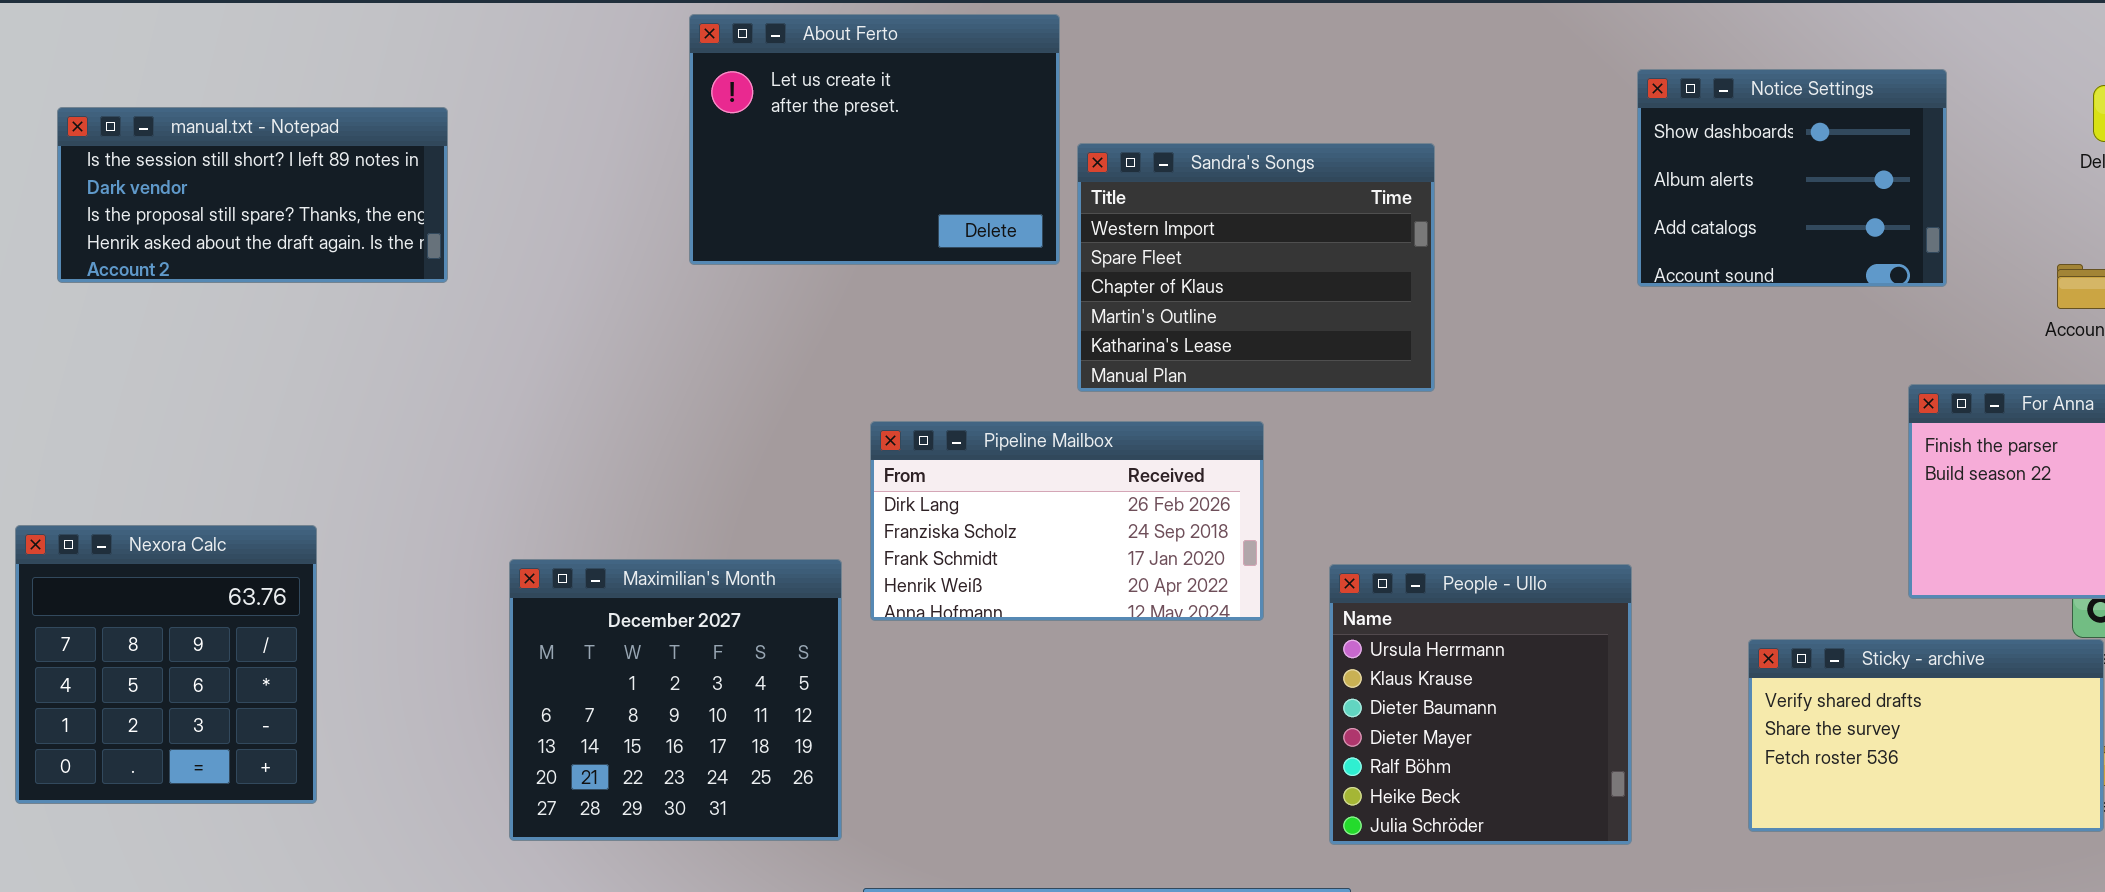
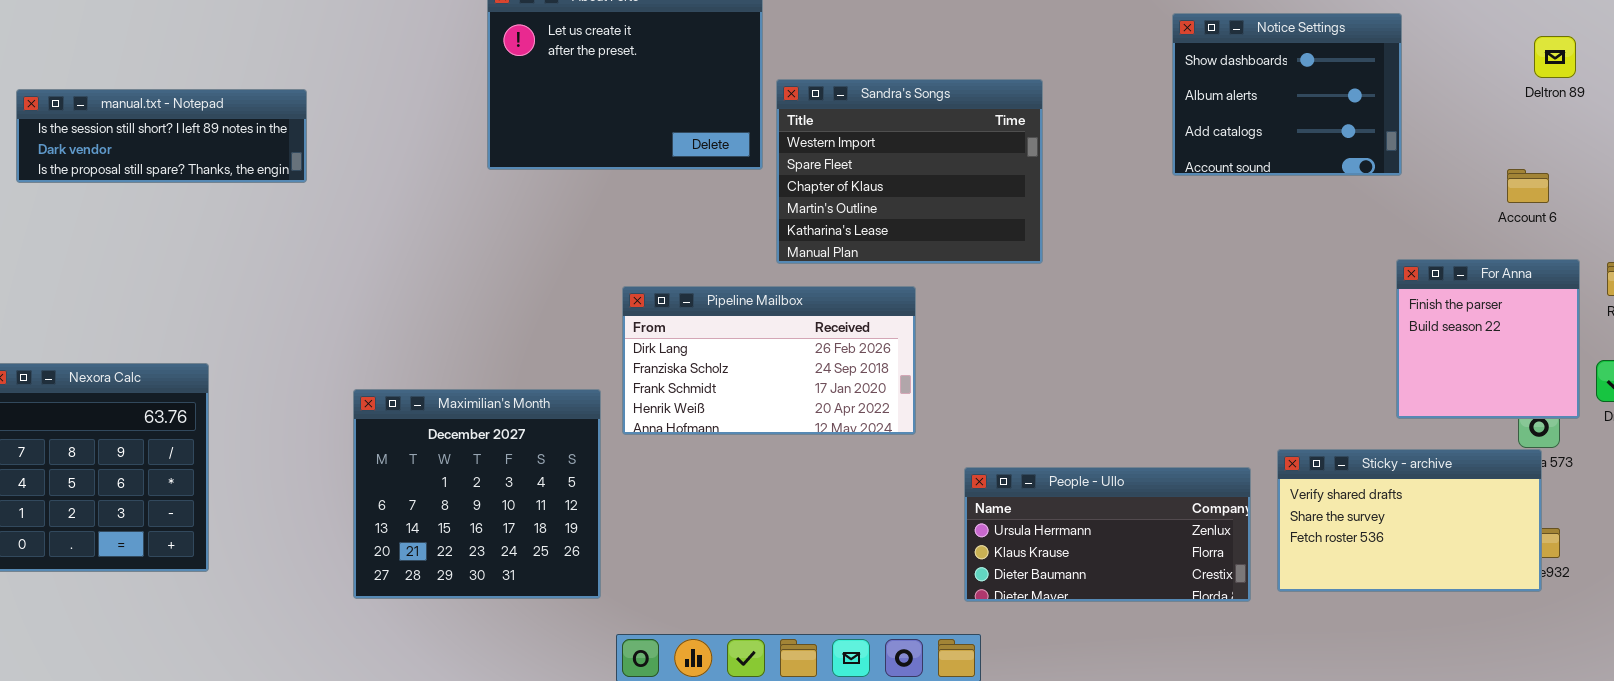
Notice Settings: [1637,69,1947,287] -> [1172,13,1402,176], moved
manual.txt - Notepad: [57,107,448,283] -> [16,89,307,183], resized
People - Ullo: [1329,564,1632,845] -> [964,467,1251,602], resized

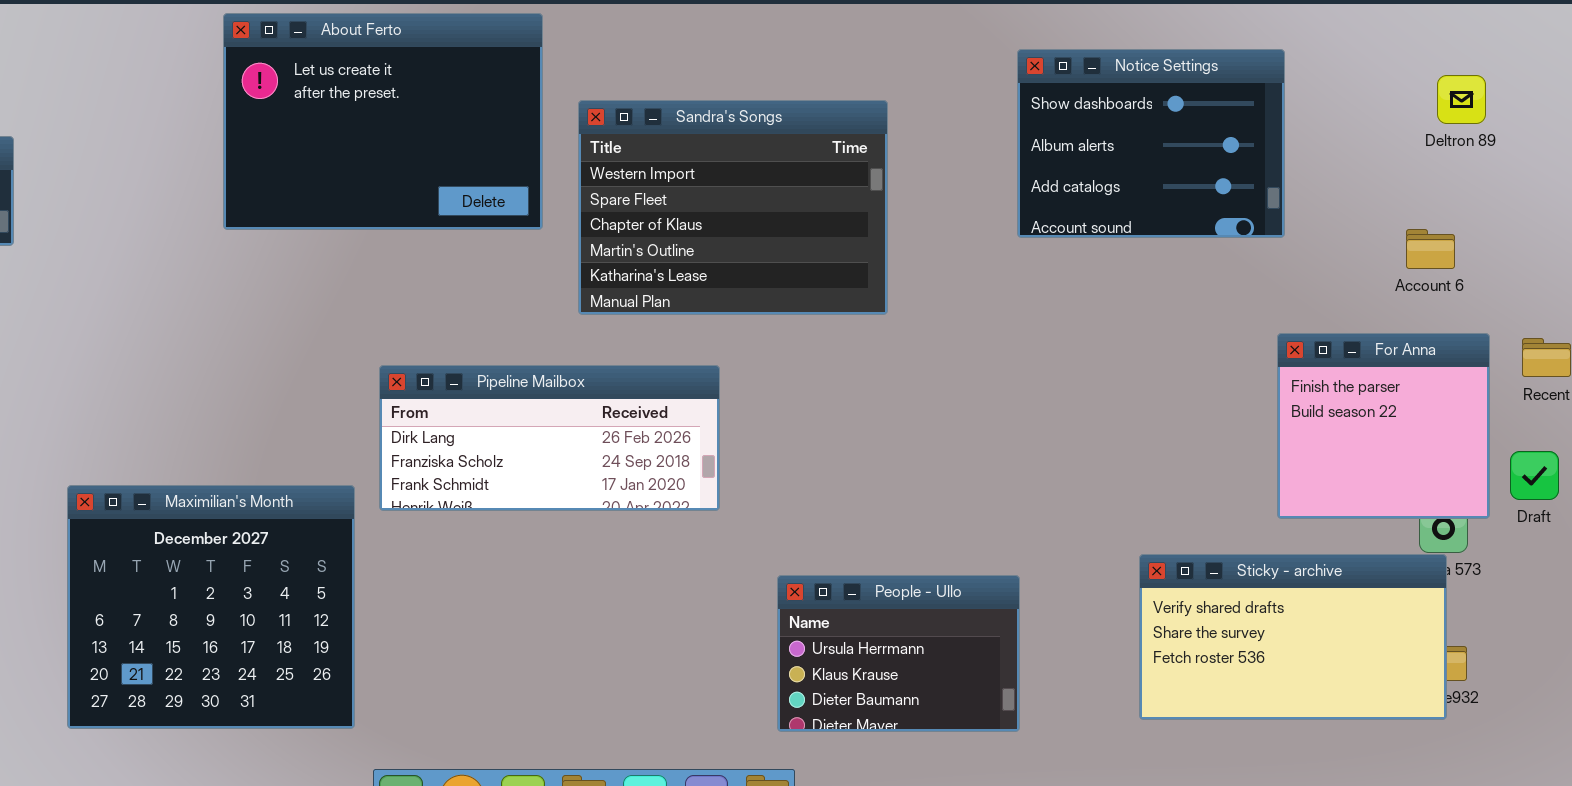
Sandra's Songs: [776,79,1043,264] -> [578,100,888,315], moved
Pipeline Mailbox: [622,286,916,435] -> [379,365,720,511], resized
People - Ullo: [964,467,1251,602] -> [777,575,1020,732], resized

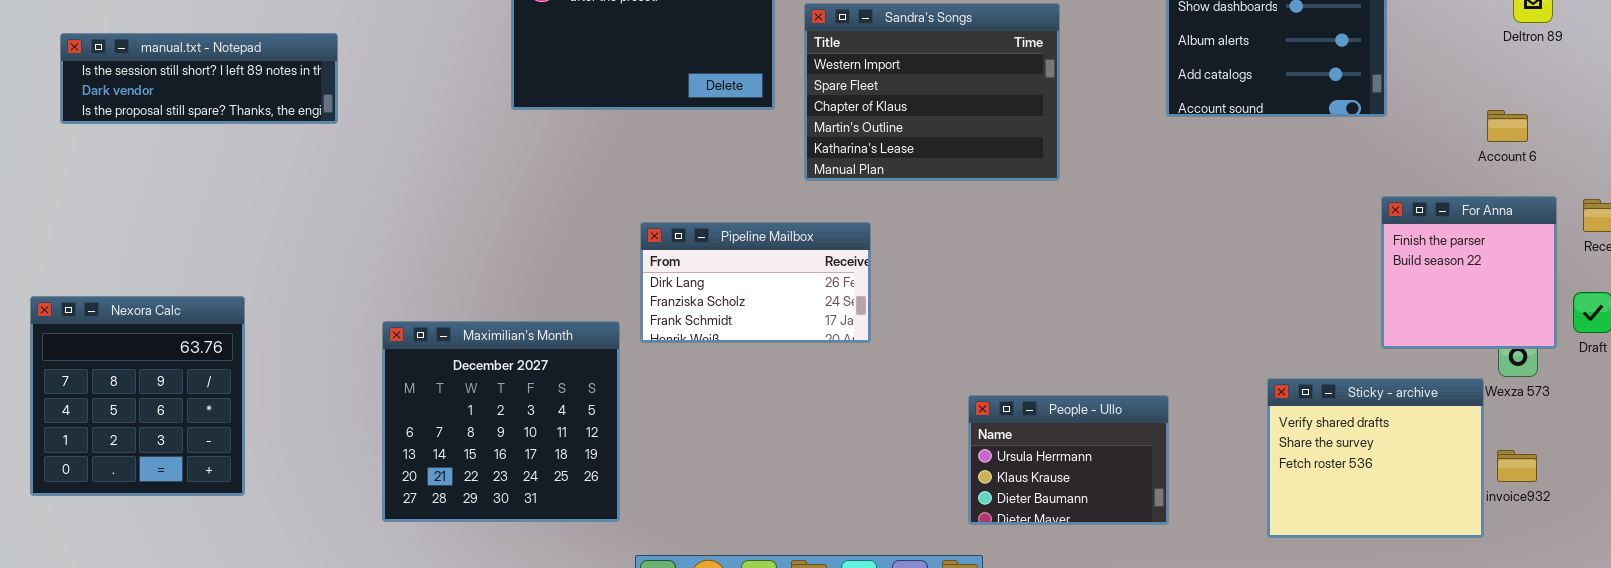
Pipeline Mailbox: [379,365,720,511] -> [640,222,871,343], resized
Sticky - archive: [1139,554,1447,720] -> [1267,378,1484,538], resized

